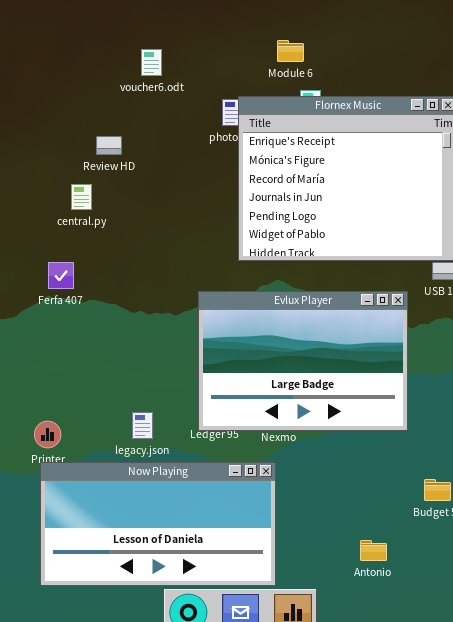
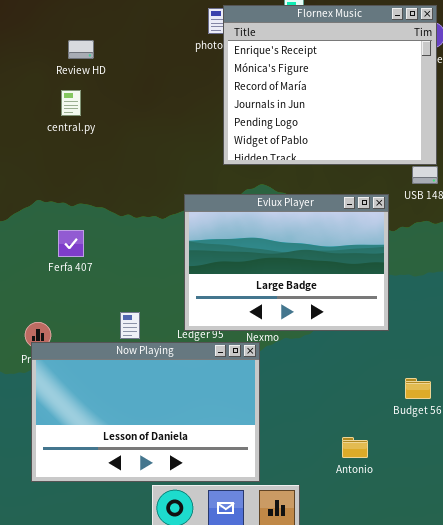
Review HD: [96,136,122,155] -> [68,40,94,59], moved
Ferfa 407: [48,262,74,289] -> [58,230,84,257], moved
Now Playing: [40,462,276,586] -> [31,342,260,482], resized

